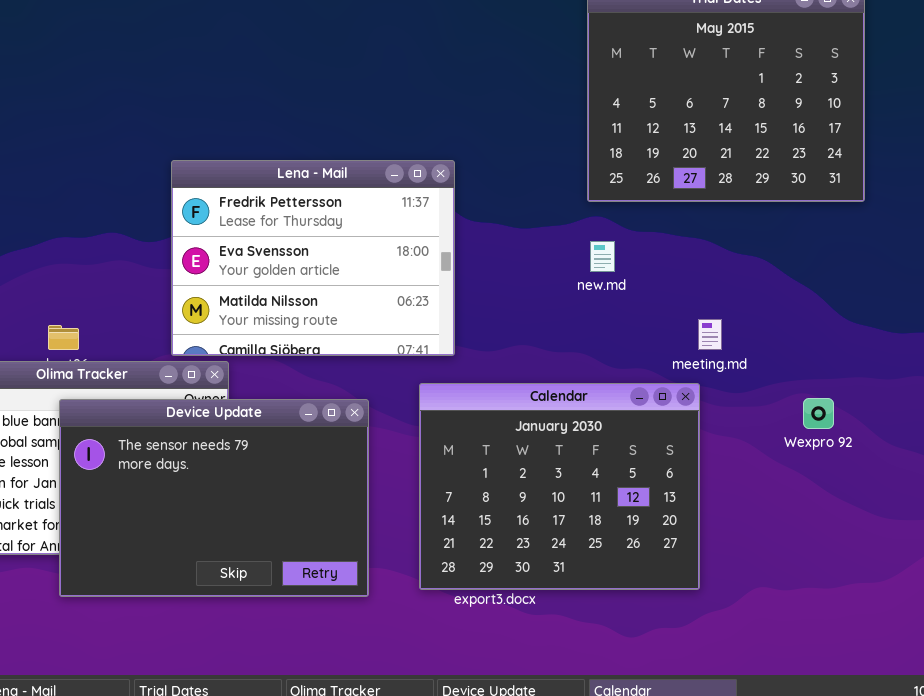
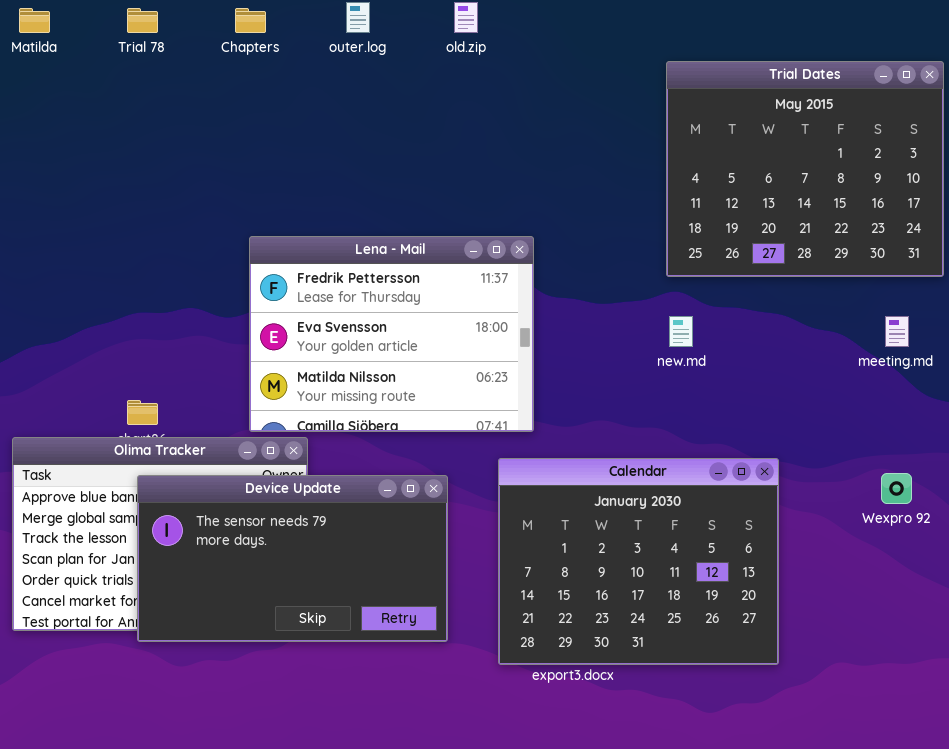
meeting.md: [698,319,722,350] -> [885,316,909,347], moved
Device Update: [59,399,369,597] -> [137,475,448,642], resized

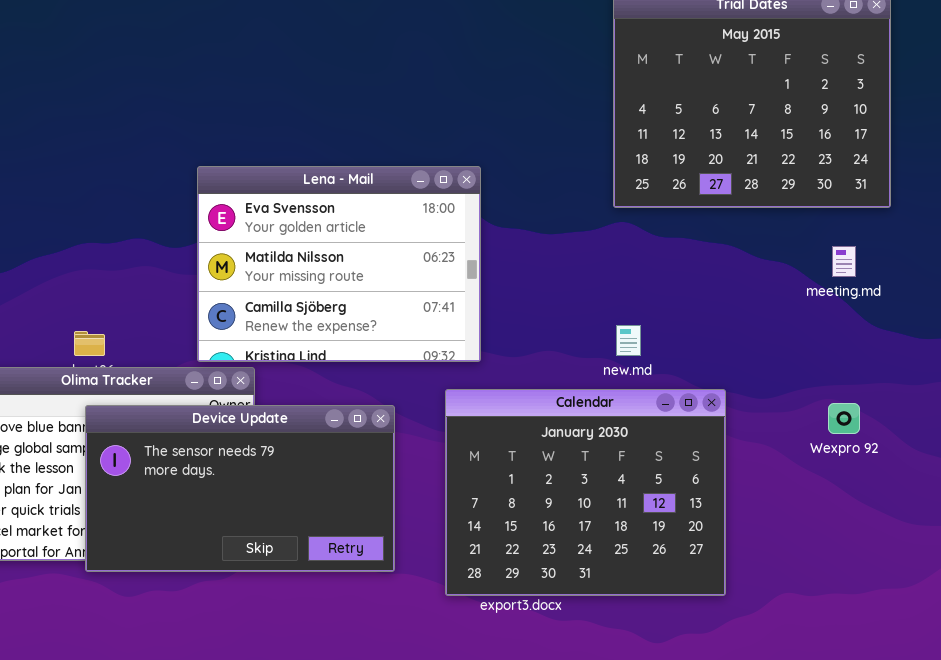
Lena - Mail: [249,236,534,432] -> [197,166,481,362], scrolled down 1 row
new.md: [669,316,693,347] -> [616,325,641,356], moved

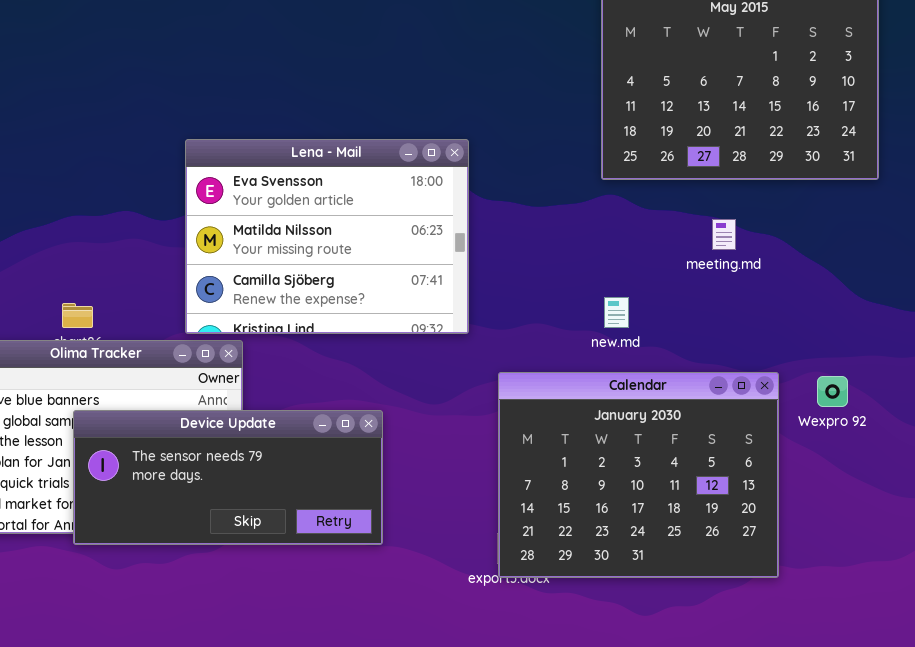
meeting.md: [832,246,856,277] -> [712,219,736,250], moved
Calendar: [445,389,726,596] -> [498,372,779,578], moved
Device Update: [85,405,395,572] -> [73,410,383,545], resized

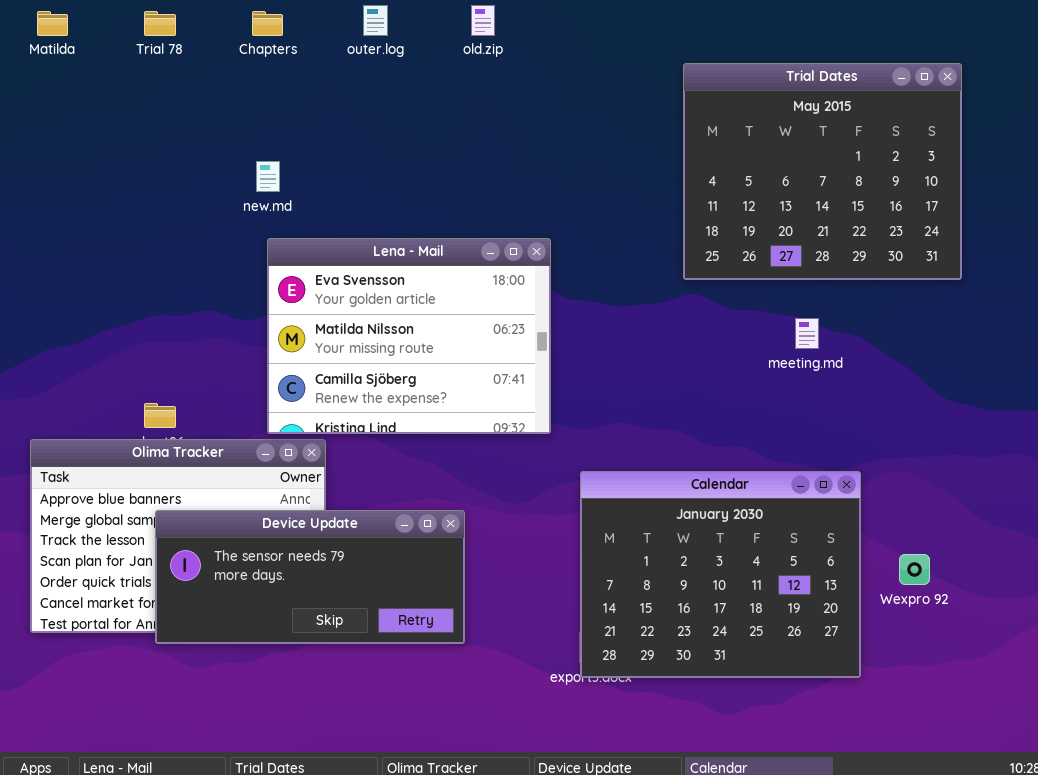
new.md: [604,297,629,328] -> [256,161,280,192], moved
Wexpro 92: [817,376,848,407] -> [899,554,930,585], moved

